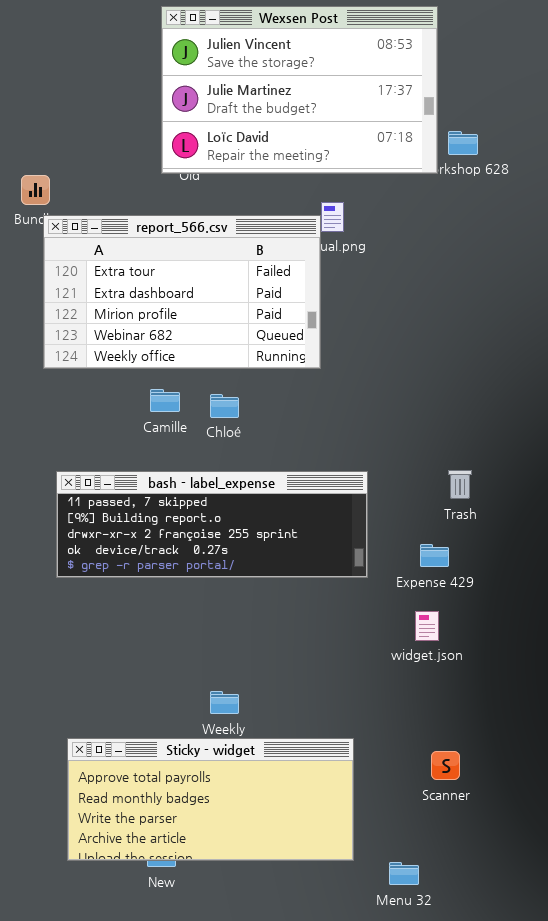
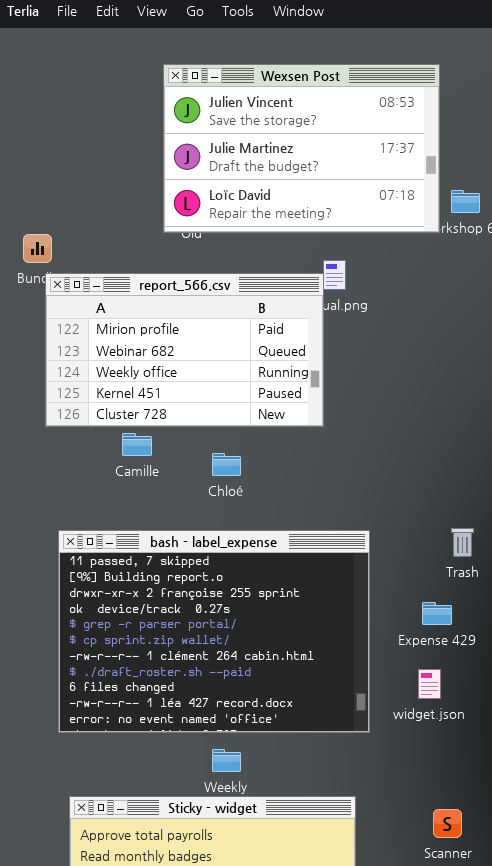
report_566.csv: [43,215,321,369] -> [45,273,324,427], scrolled down 2 rows
Camille: [150,389,180,412] -> [122,433,152,456], moved
bash - label_expense: [56,471,368,578] -> [58,530,370,733], resized

